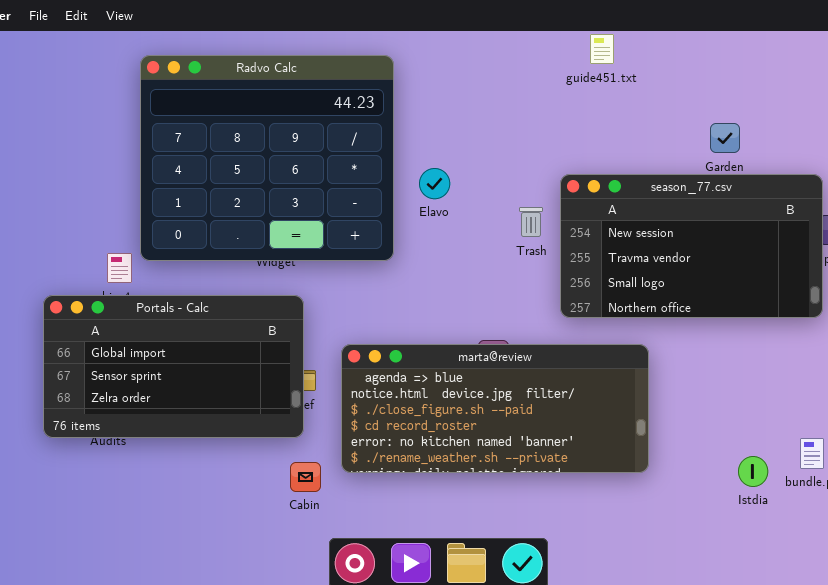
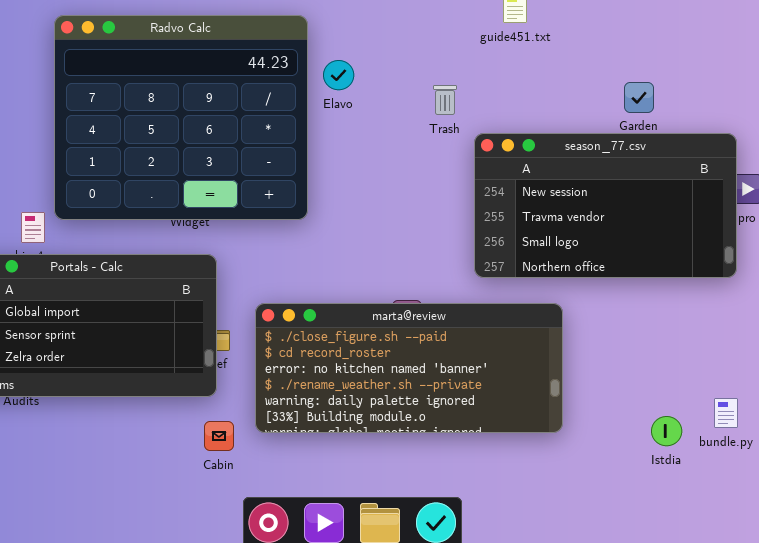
Elavo: [419,168,450,199] -> [323,60,354,90], moved
Trash: [519,207,543,237] -> [433,85,457,115], moved
marta@review: [341,344,649,473] -> [255,303,563,433], scrolled down 2 rows

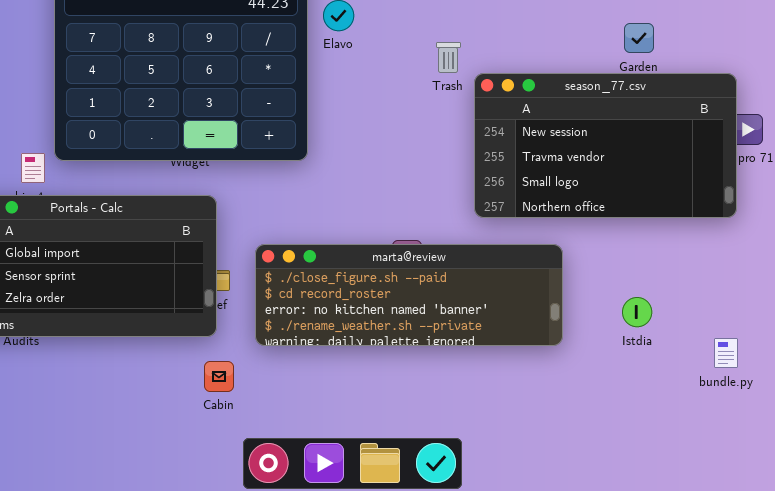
Trash: [433,85,457,115] -> [436,42,461,73], moved
marta@review: [255,303,563,433] -> [255,244,563,346], resized
Istdia: [651,416,682,446] -> [622,297,652,327], moved

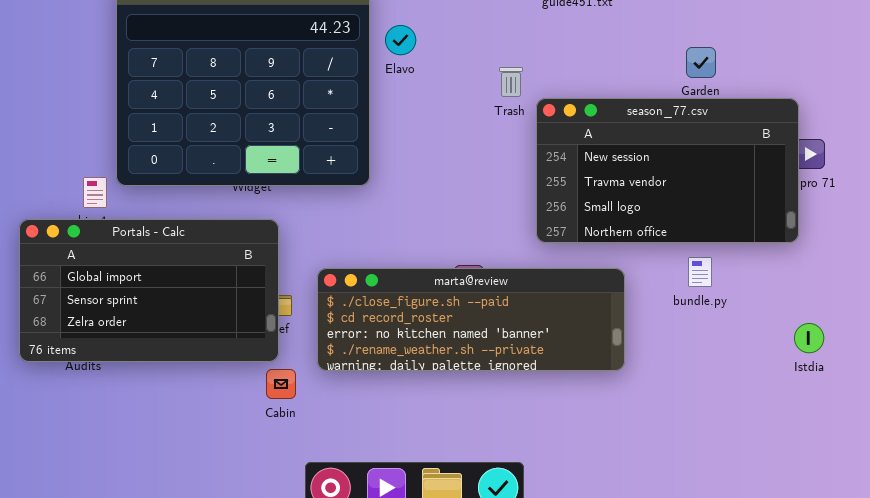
Istdia: [622,297,652,327] -> [794,323,824,353], moved
bundle.py: [714,338,738,368] -> [688,257,712,287], moved
Cabin: [204,361,234,392] -> [266,369,296,399], moved

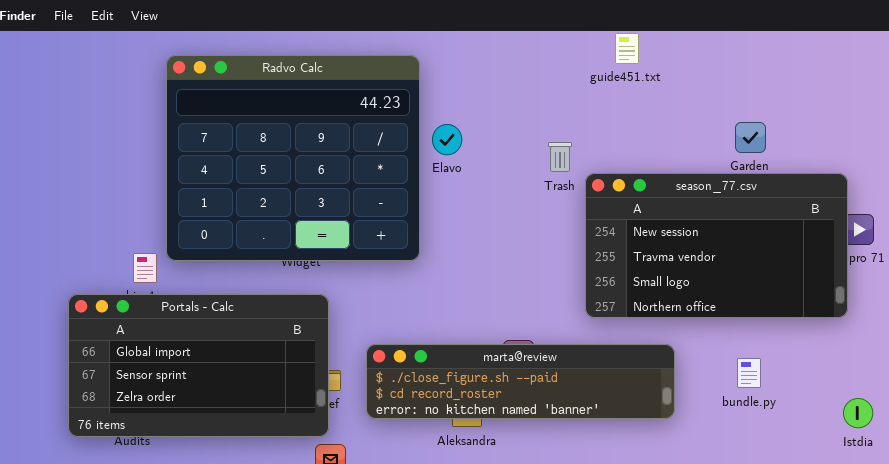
Elavo: [385,25,416,55] -> [432,124,462,155], moved
bundle.py: [688,257,712,287] -> [737,358,761,388], moved
marta@review: [317,268,625,371] -> [366,344,675,419], resized

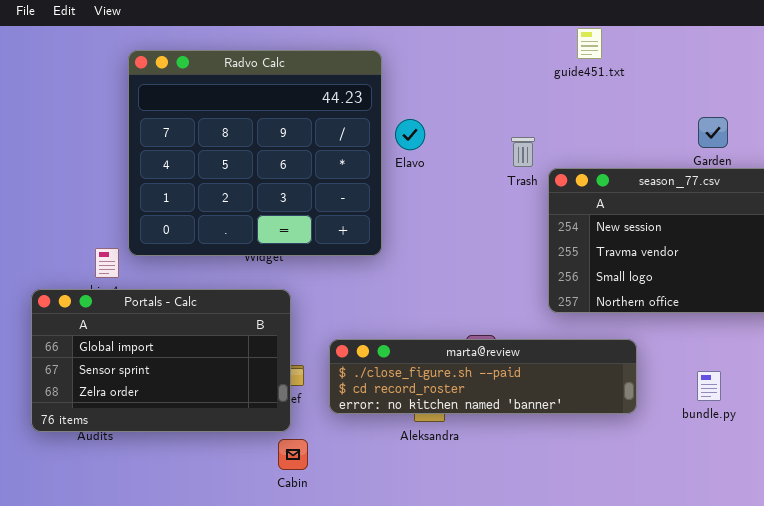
bundle.py: [737,358,761,388] -> [697,371,721,401], moved

